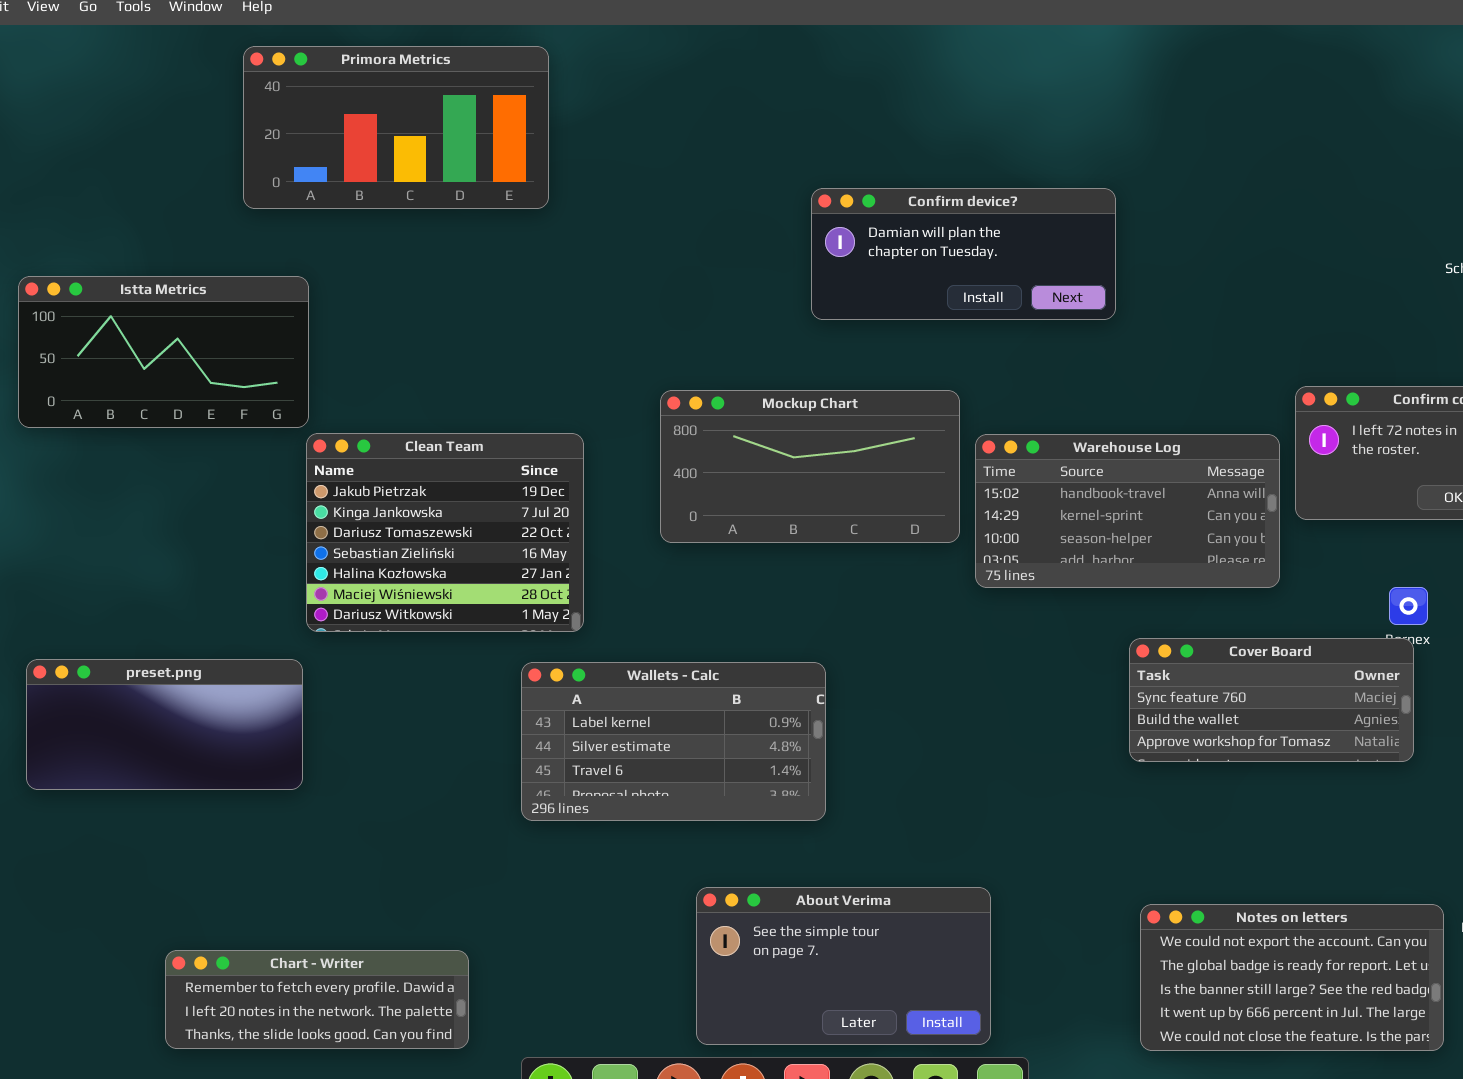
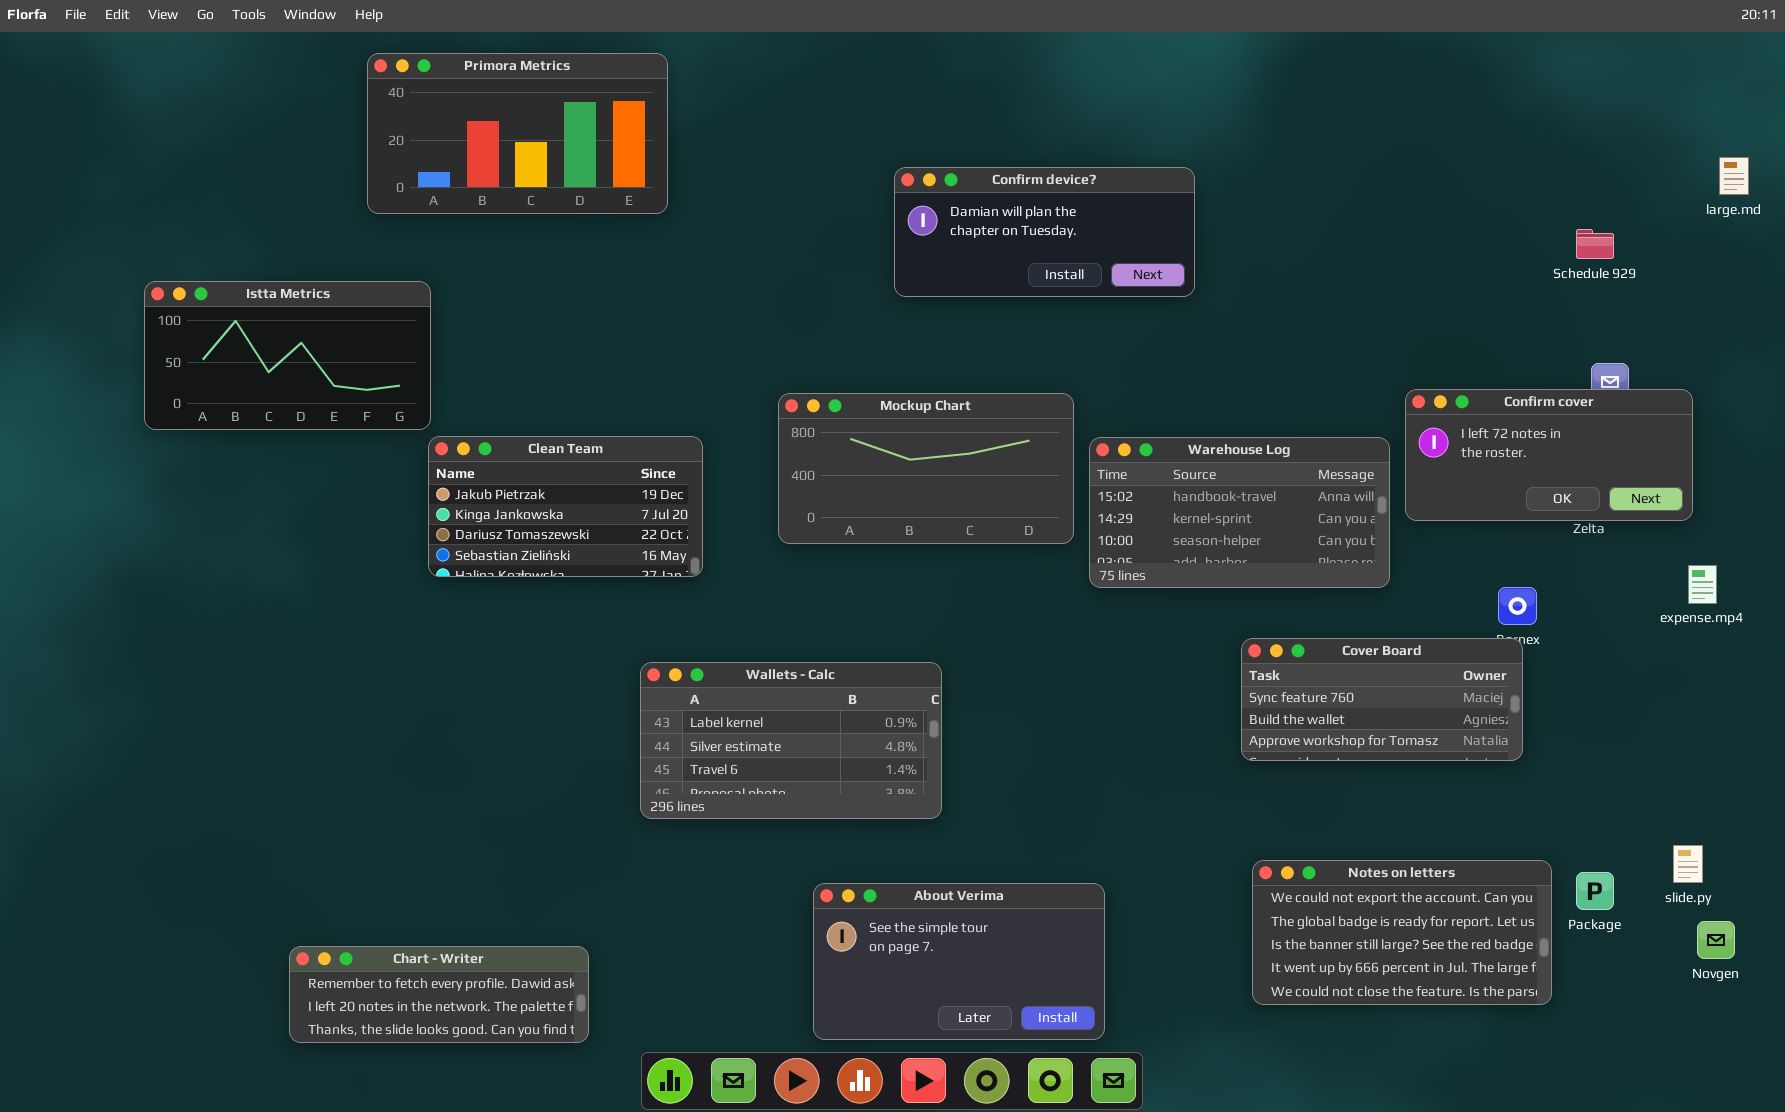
Confirm device?: [811,188,1116,320] -> [894,167,1195,297], moved
Clean Team: [306,433,584,632] -> [428,436,703,577], resized
preset.png: [26,659,303,790] -> none, closed
Notes on letters: [1140,904,1444,1051] -> [1252,860,1552,1005], moved

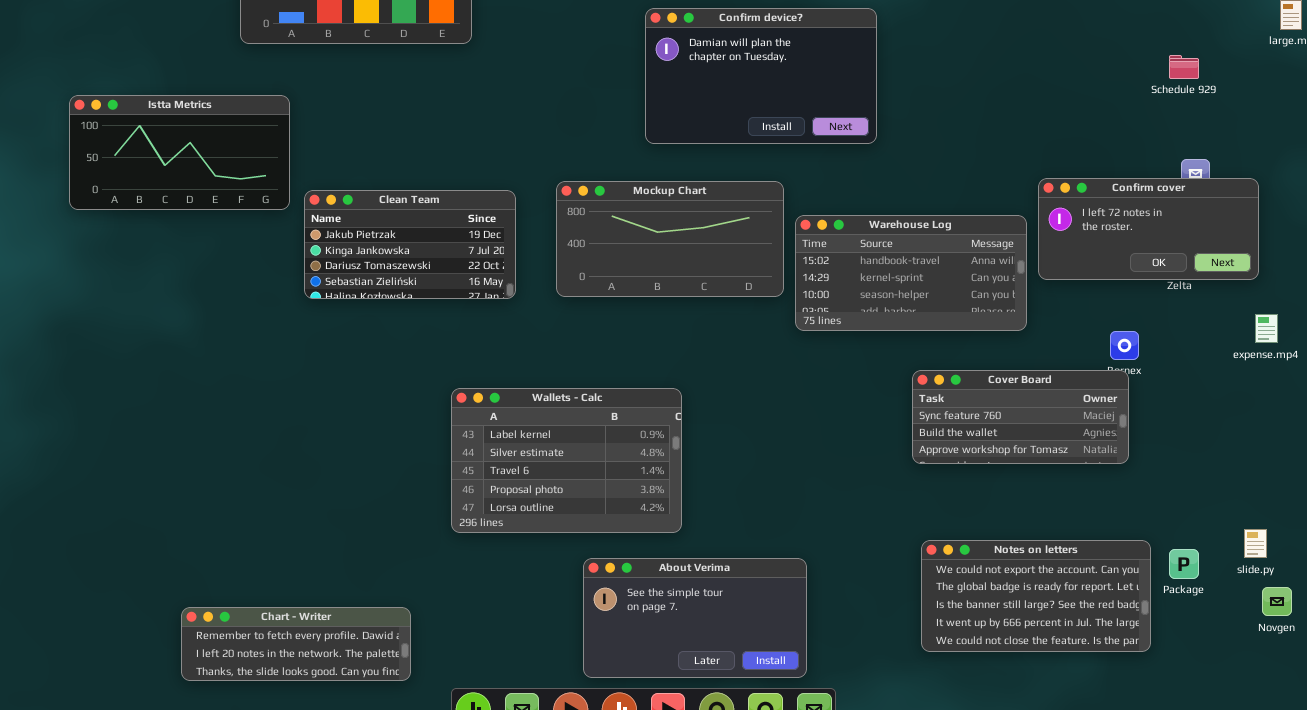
Confirm device?: [894,167,1195,297] -> [645,8,877,144], resized
Clean Team: [428,436,703,577] -> [304,190,516,299], moved
Wallets - Calc: [640,662,942,819] -> [451,388,682,533], resized

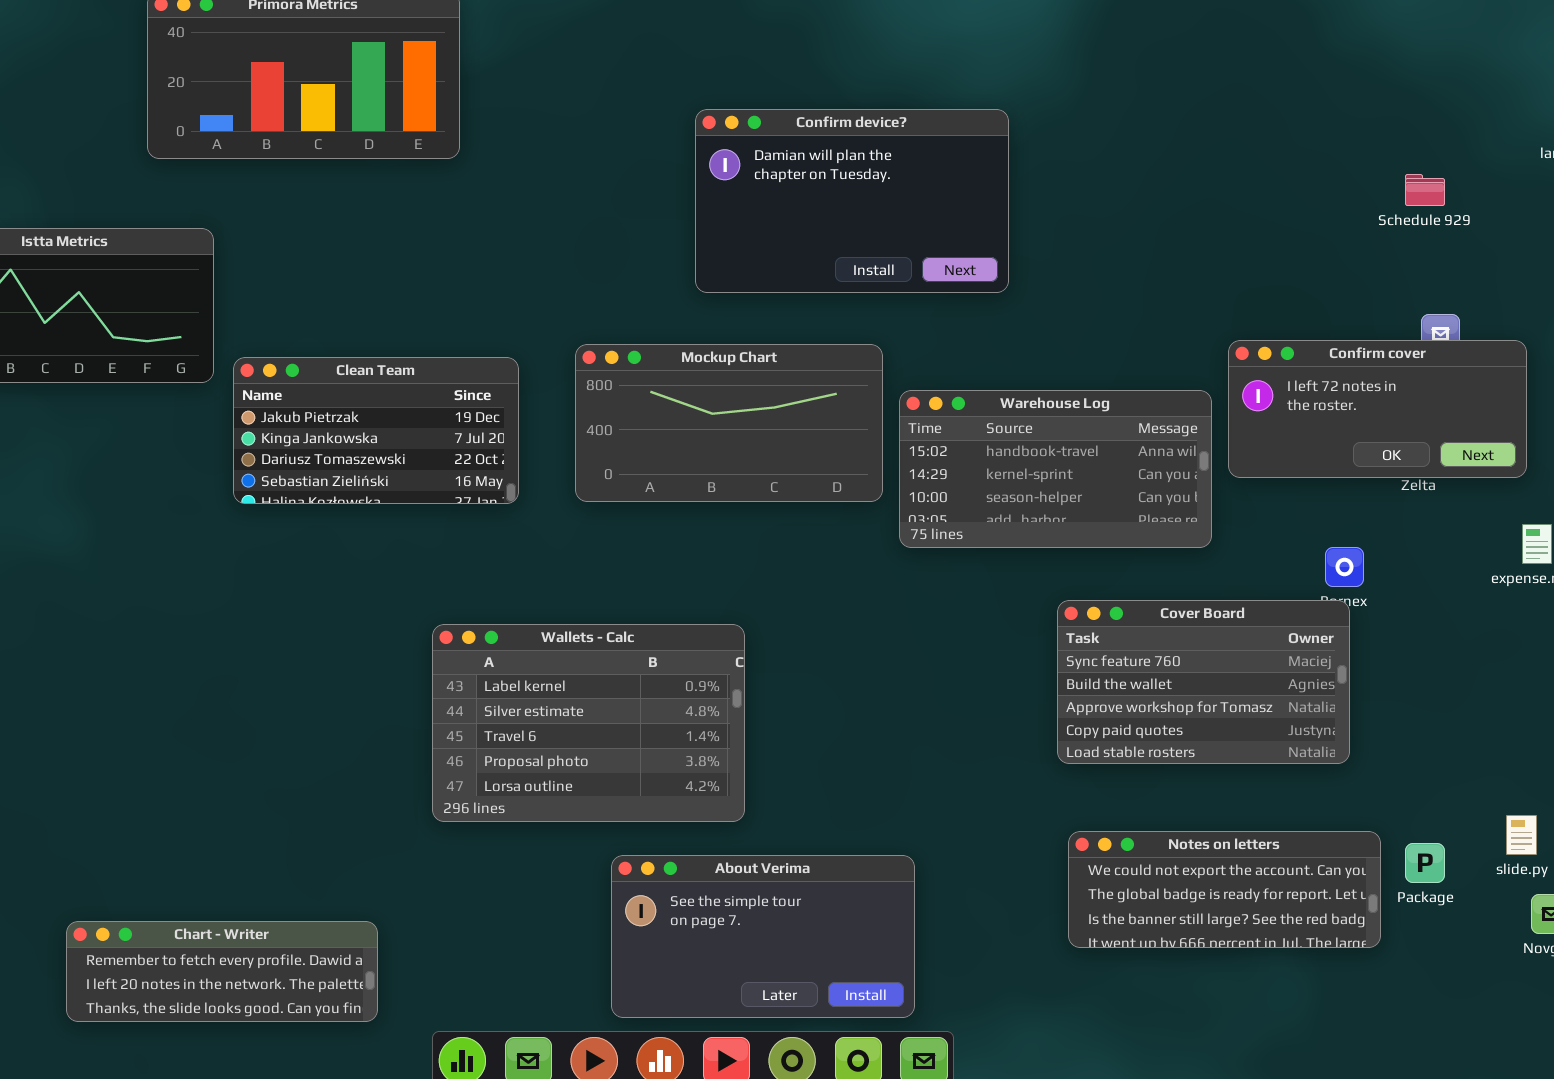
Cover Board: [912,370,1129,464] -> [1057,600,1350,764], resized
Notes on letters: [921,540,1151,652] -> [1068,831,1381,948], resized

